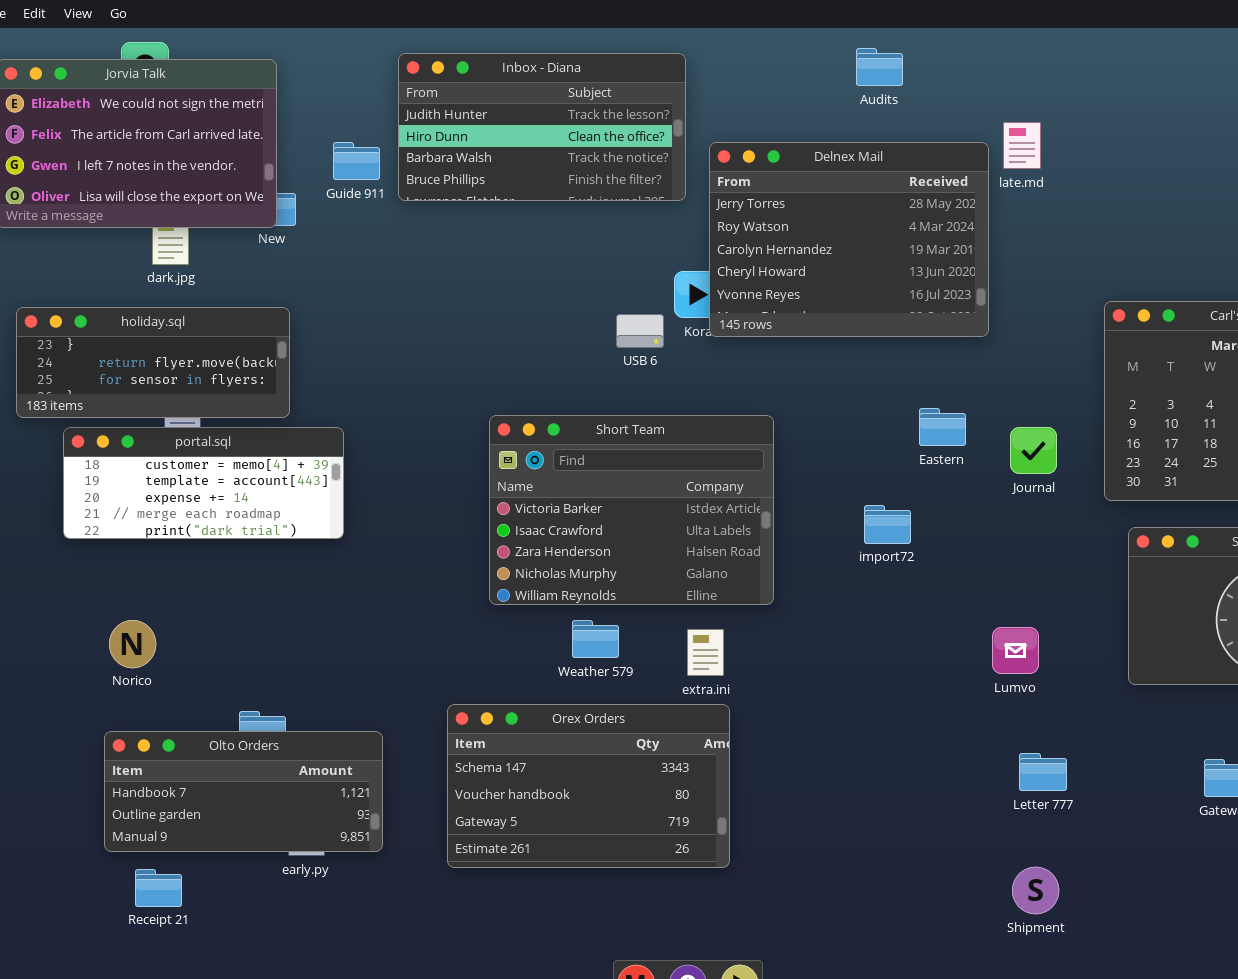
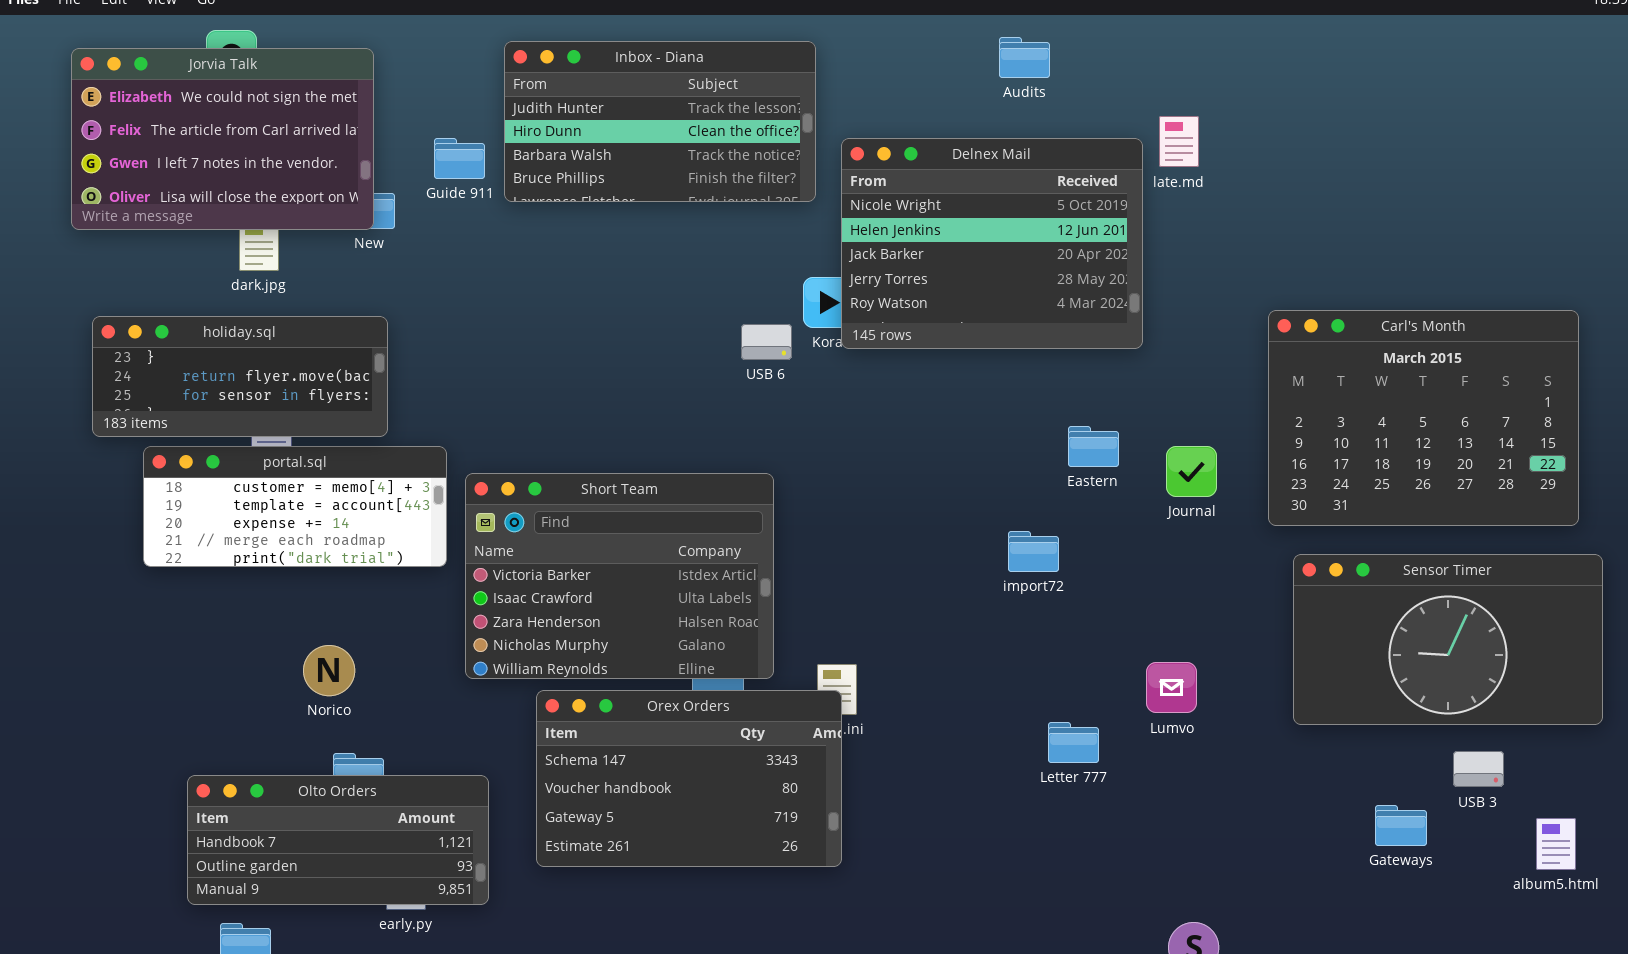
Delnex Mail: [709,142,989,337] -> [841,138,1143,349], scrolled up 3 rows
Short Team: [489,415,774,605] -> [465,473,774,679], moved
Norico: [109,620,156,668] -> [303,645,355,696], moved
Orex Orders: [447,704,730,868] -> [536,690,842,867], moved
Letter 777: [1019,753,1067,791] -> [1048,722,1099,763], moved

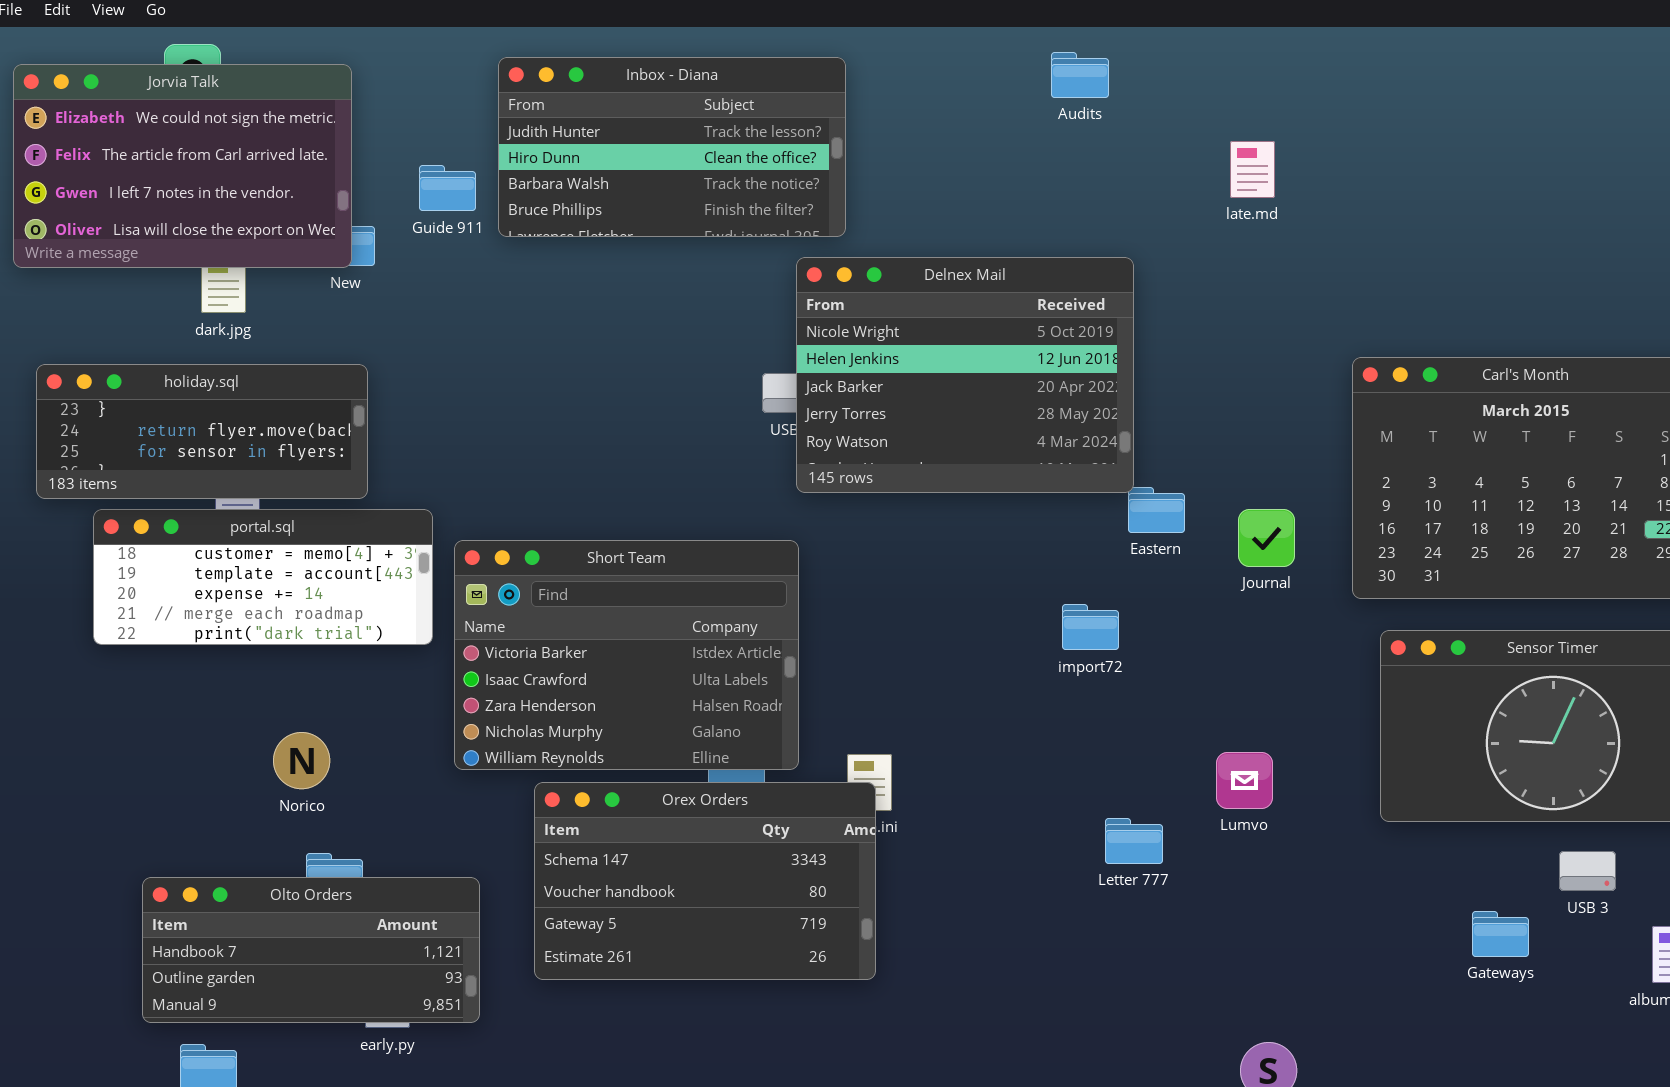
Delnex Mail: [841,138,1143,349] -> [796,257,1134,493], moved

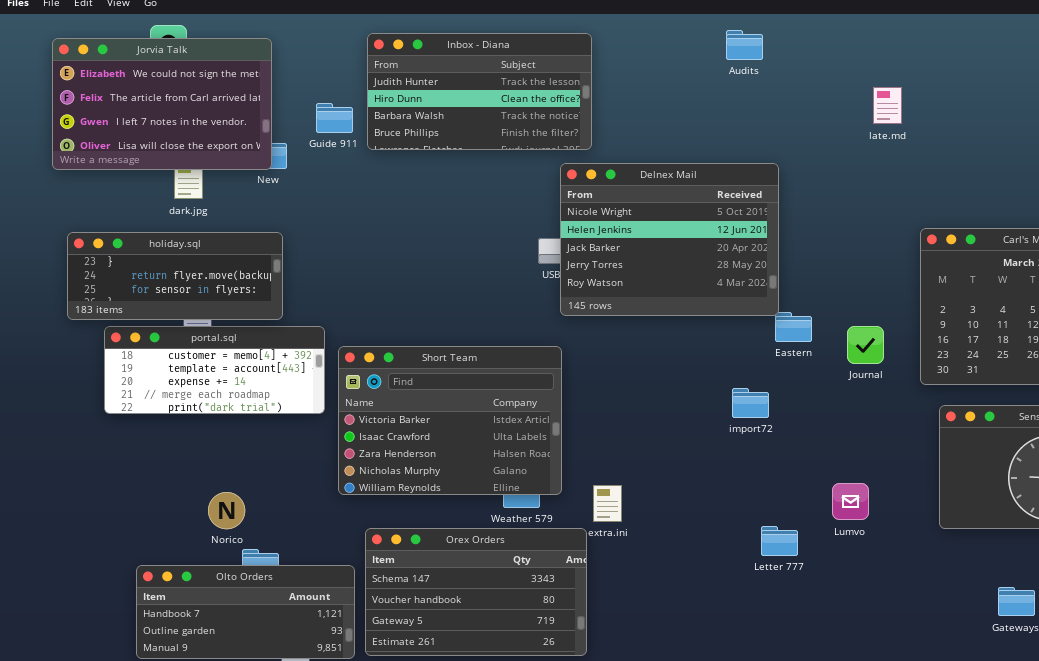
late.md: [1230,141,1275,198] -> [873,87,902,124], moved
Norico: [273,732,330,789] -> [208,492,245,529], moved
Orex Orders: [534,782,876,980] -> [365,528,587,656], moved

